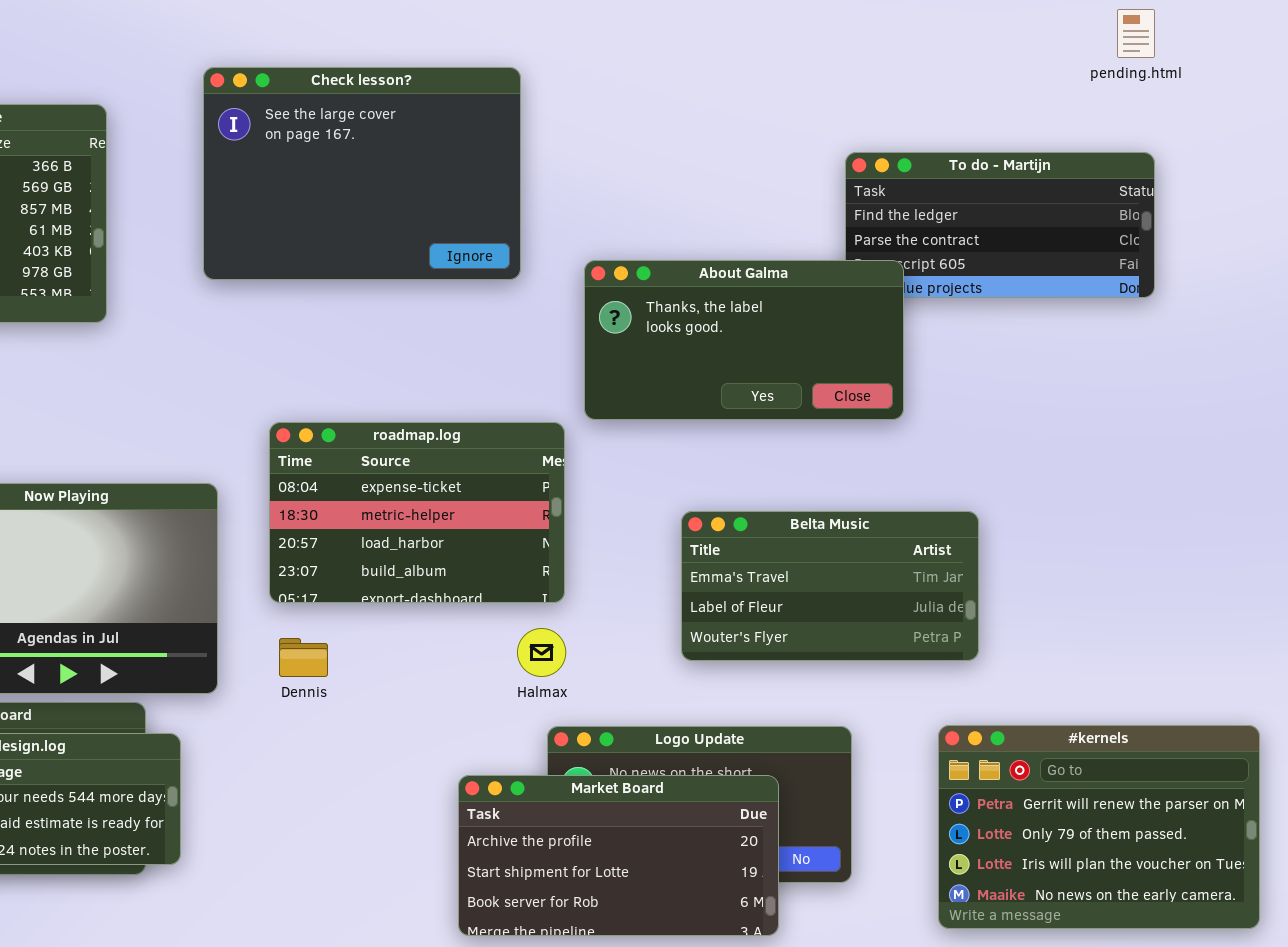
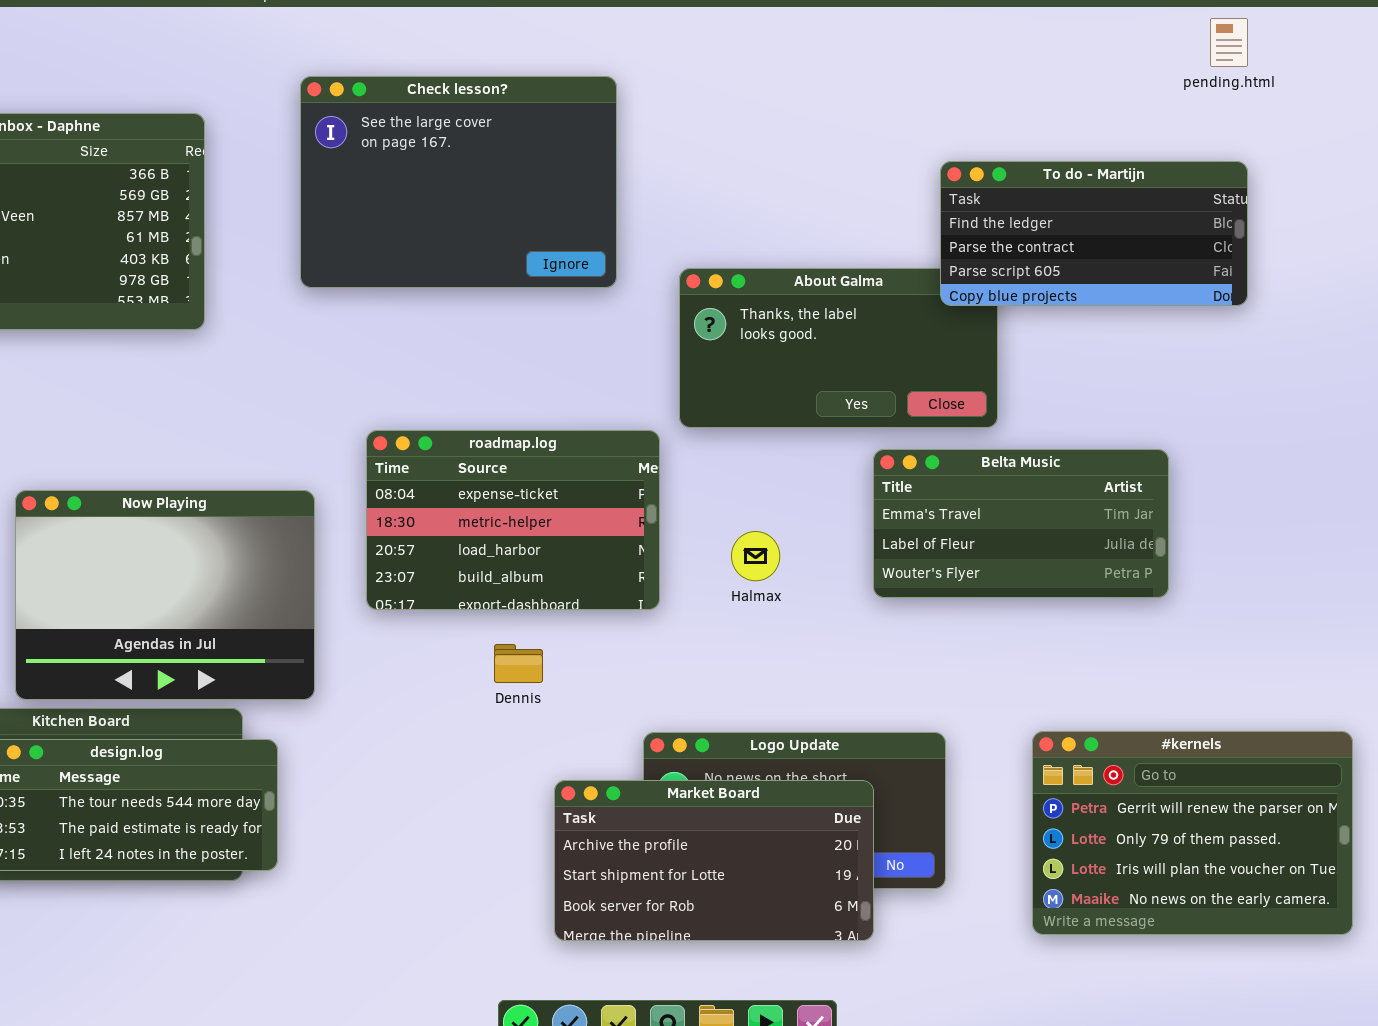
To do - Martijn: [845,152,1155,298] -> [940,161,1248,306], raised
Belta Music: [681,511,979,661] -> [873,449,1169,598], moved
Halmax: [517,628,566,677] -> [731,531,780,581], moved
Dennis: [279,638,328,677] -> [494,644,543,683], moved

